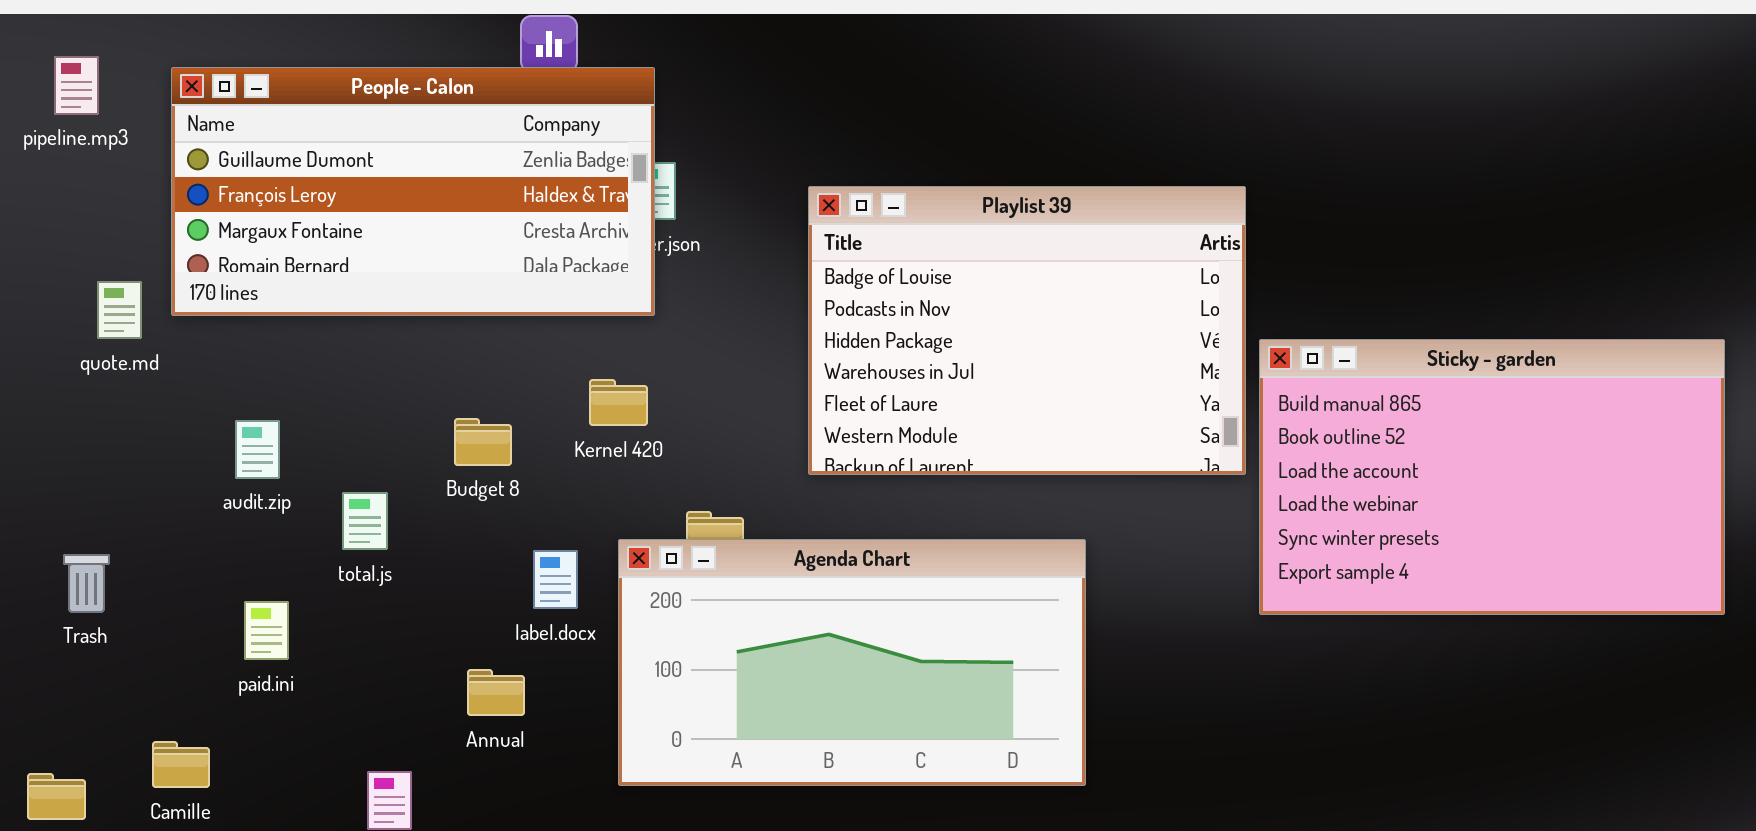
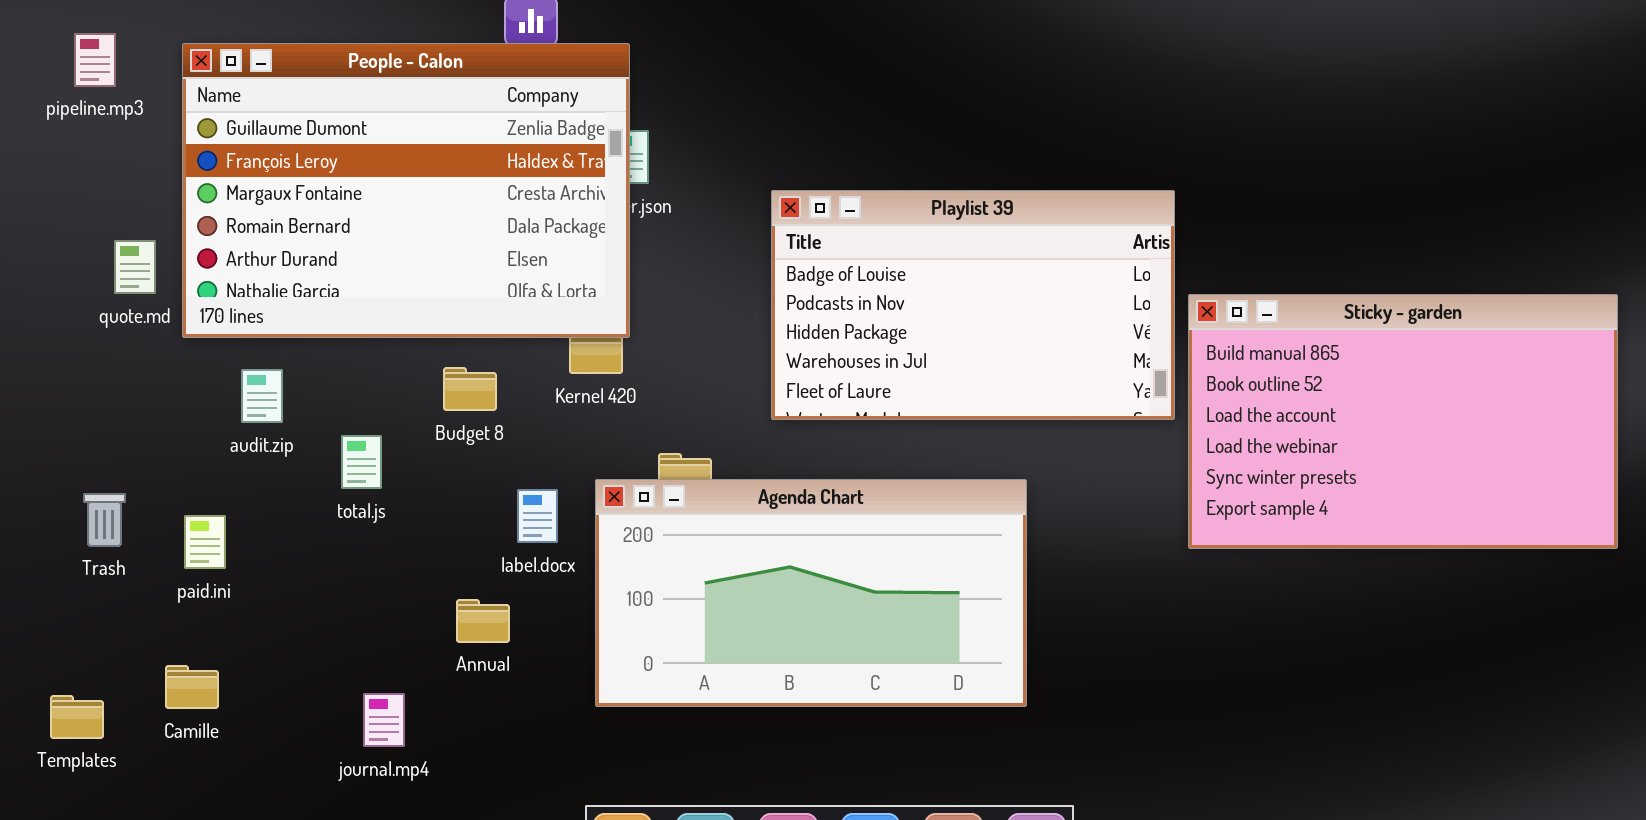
People - Calon: [171,67,655,316] -> [182,43,630,338], resized
Playlist 39: [808,186,1246,475] -> [771,190,1175,420], resized
paid.ini: [244,601,289,660] -> [184,515,226,569], moved

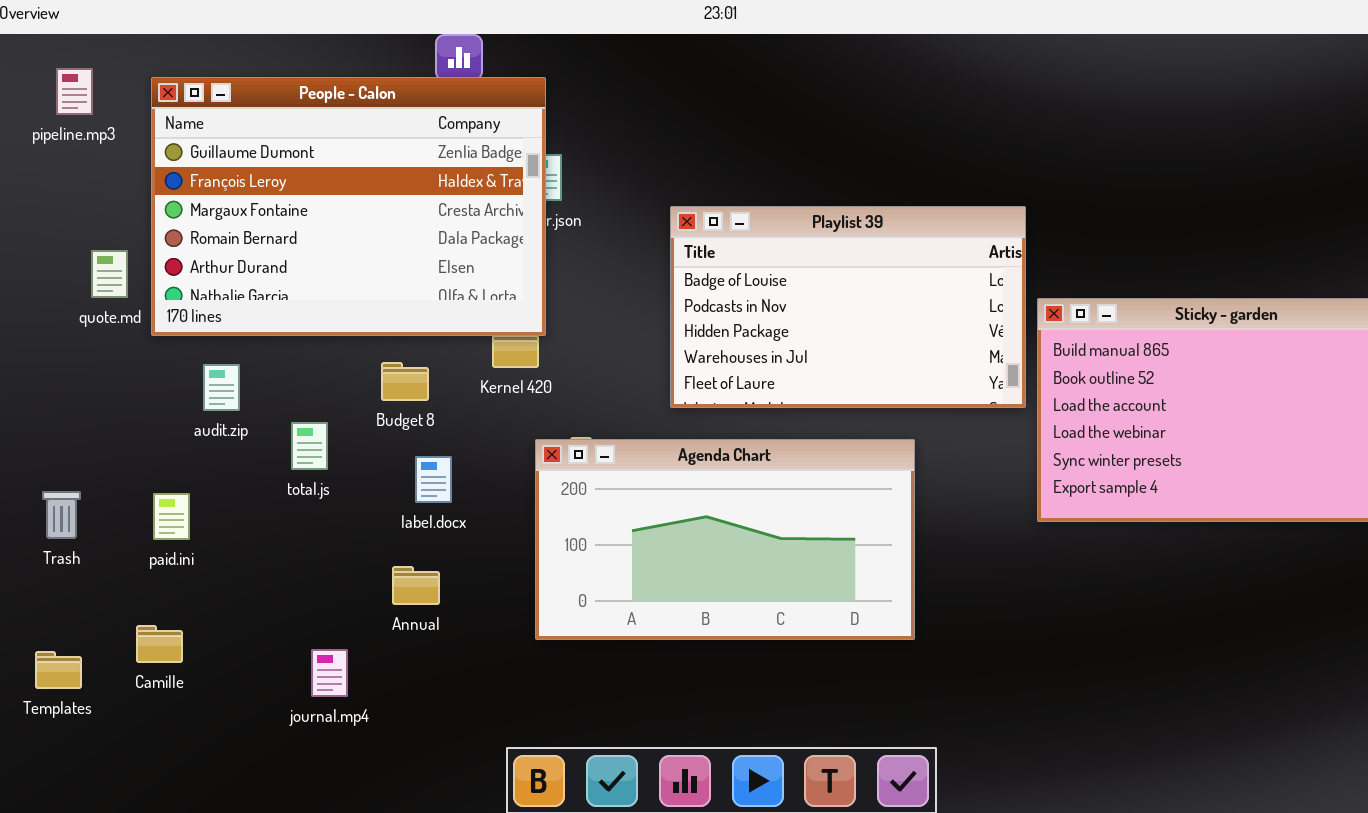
Agenda Chart: [595,479,1027,707] -> [535,439,915,640], moved
label.docx: [517,489,558,543] -> [415,456,452,503], moved
Trash: [83,493,126,547] -> [42,491,81,539], moved

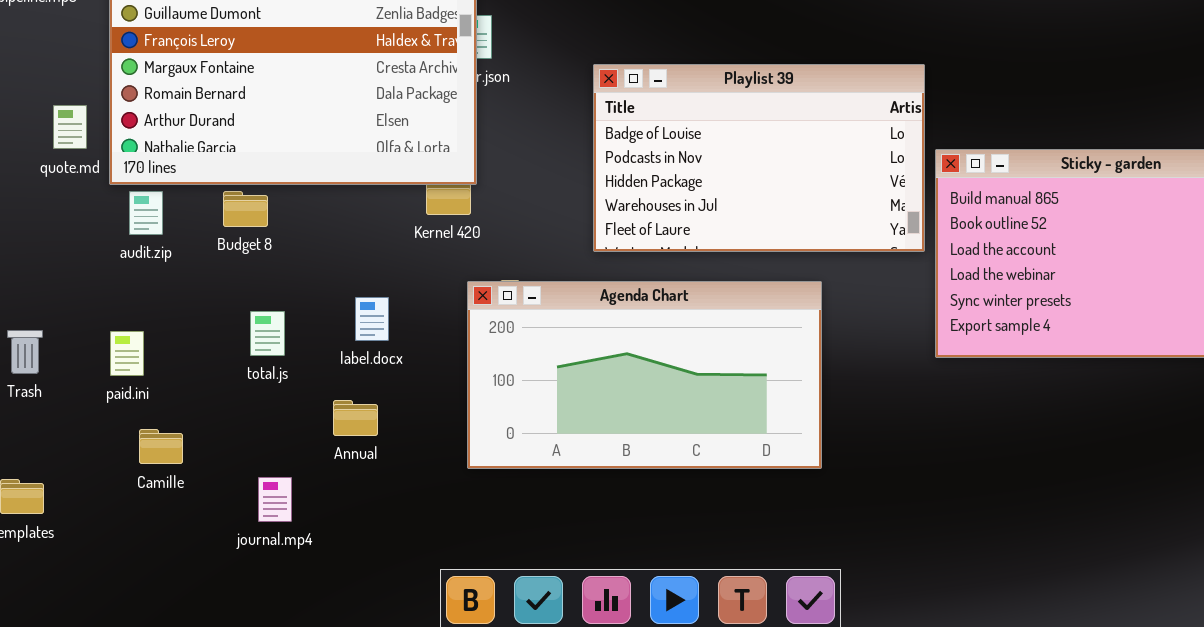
Budget 8: [381,362,429,401] -> [223,191,268,227], moved
audit.zip: [203,364,240,411] -> [129,191,163,235], moved
total.js: [291,422,328,470] -> [250,311,285,356], moved
Camille: [136,625,183,663] -> [139,429,183,464], moved

